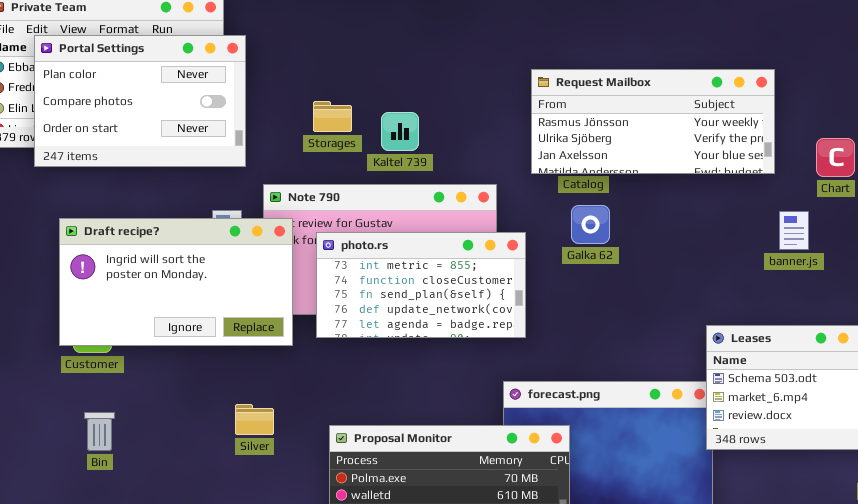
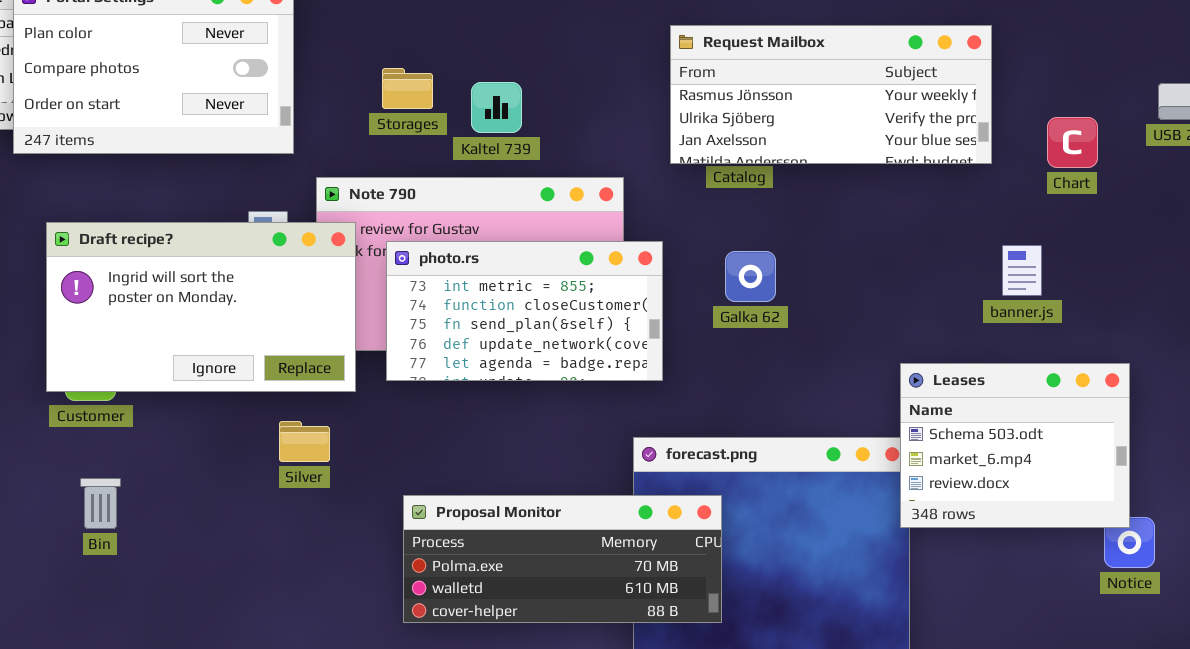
Galka 62: [571,205,610,244] -> [725,251,776,302], moved
banner.js: [779,211,809,250] -> [1002,245,1042,296], moved
Silver: [235,404,274,435] -> [279,421,330,462], moved

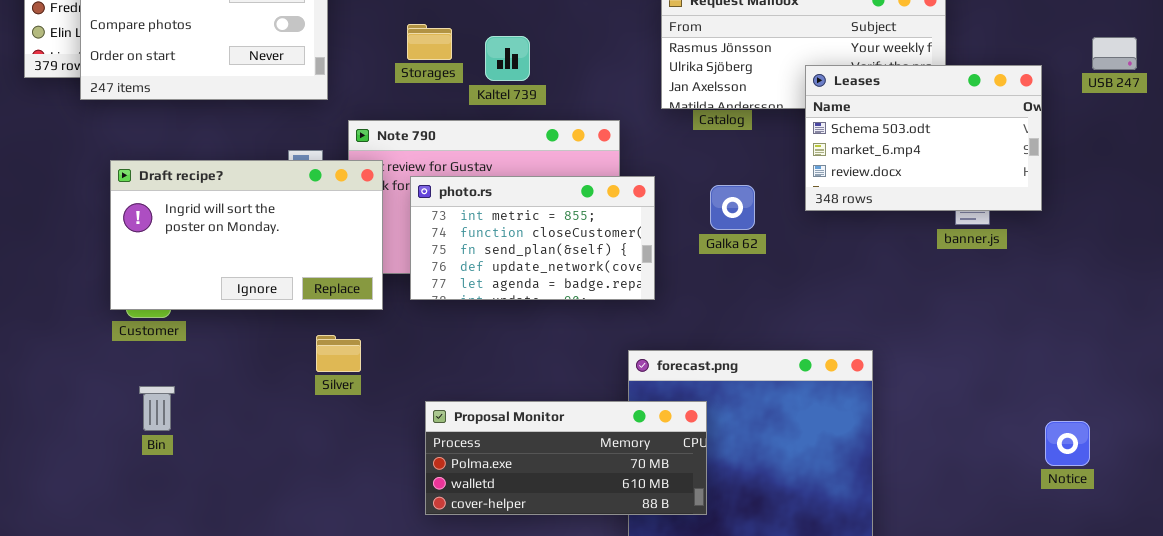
Leases: [900,363,1130,528] -> [805,65,1042,211], moved, resized

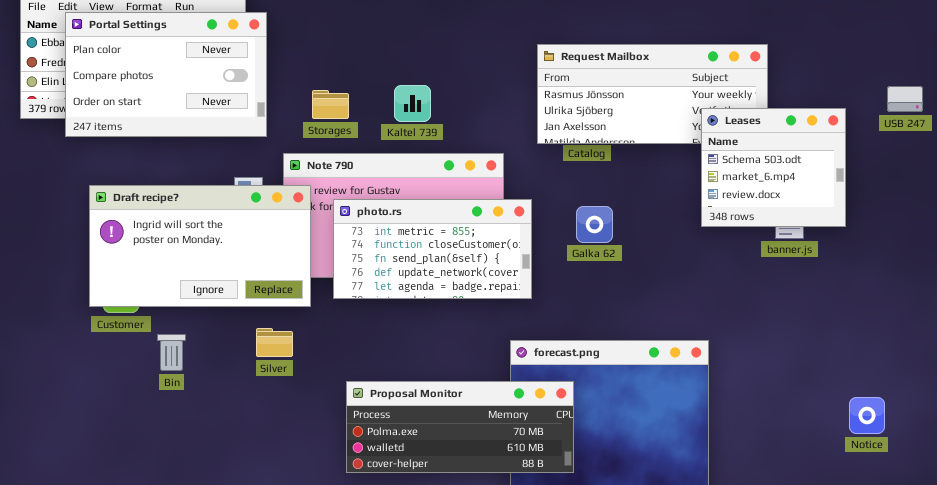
Storages: [407,24,452,60] -> [312,90,349,119], moved
Leases: [805,65,1042,211] -> [701,108,846,227], resized
Bin: [139,386,175,431] -> [157,334,186,371], moved

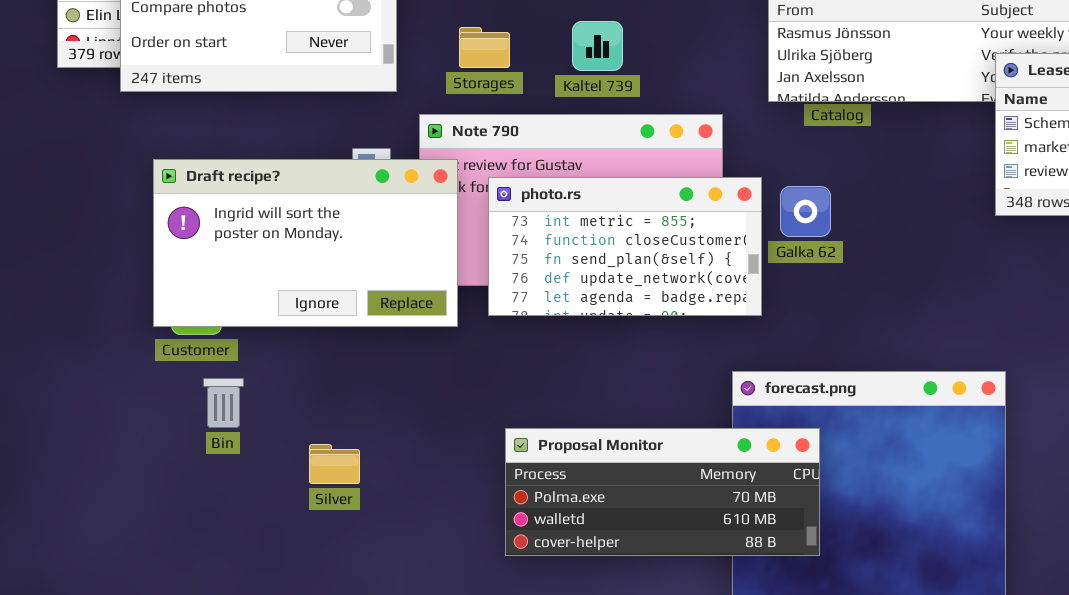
Galka 62: [576,206,613,243] -> [780,186,831,237], moved
Silver: [256,328,293,357] -> [309,444,360,484], moved
Bin: [157,334,186,371] -> [203,378,244,428], moved

